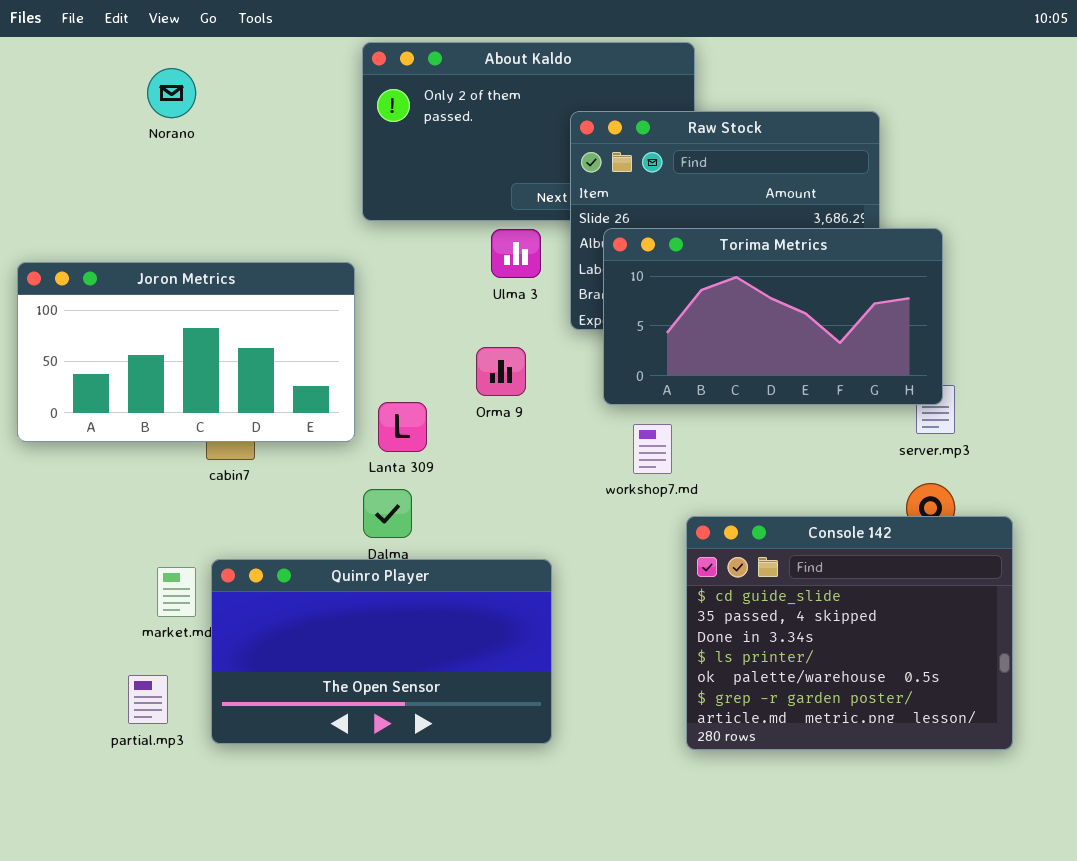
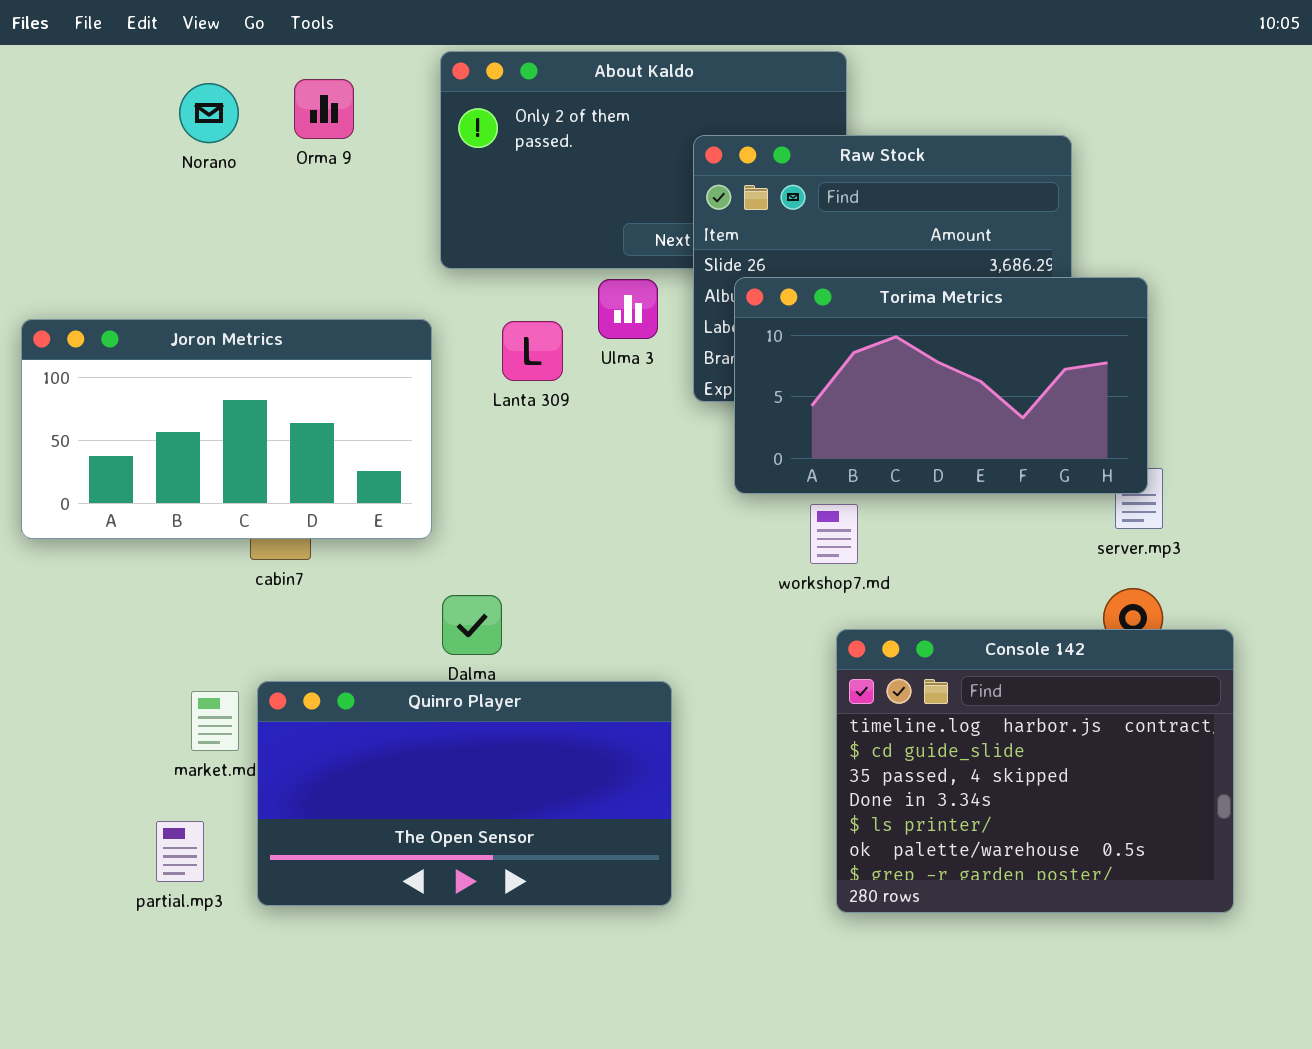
Orma 9: [476,347,526,396] -> [294,79,354,139], moved
Lanta 309: [378,402,427,452] -> [502,321,563,381], moved
workshop7.md: [633,424,672,474] -> [810,504,858,564], moved
Console 142: [686,516,1013,750] -> [836,629,1234,913], scrolled up 1 row

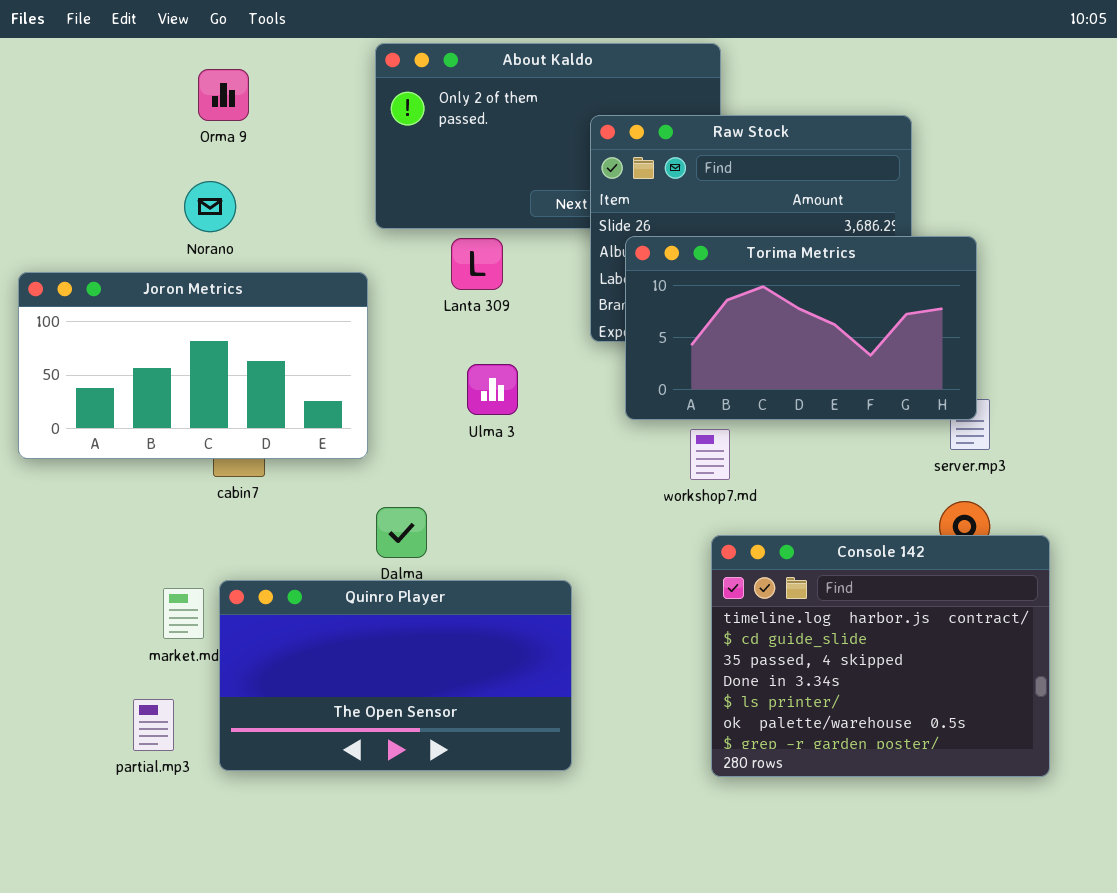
Orma 9: [294,79,354,139] -> [198,69,249,121], moved
Norano: [179,83,239,143] -> [184,181,236,232], moved
Ulma 3: [598,279,658,339] -> [467,364,518,415], moved
Lanta 309: [502,321,563,381] -> [451,238,503,290], moved

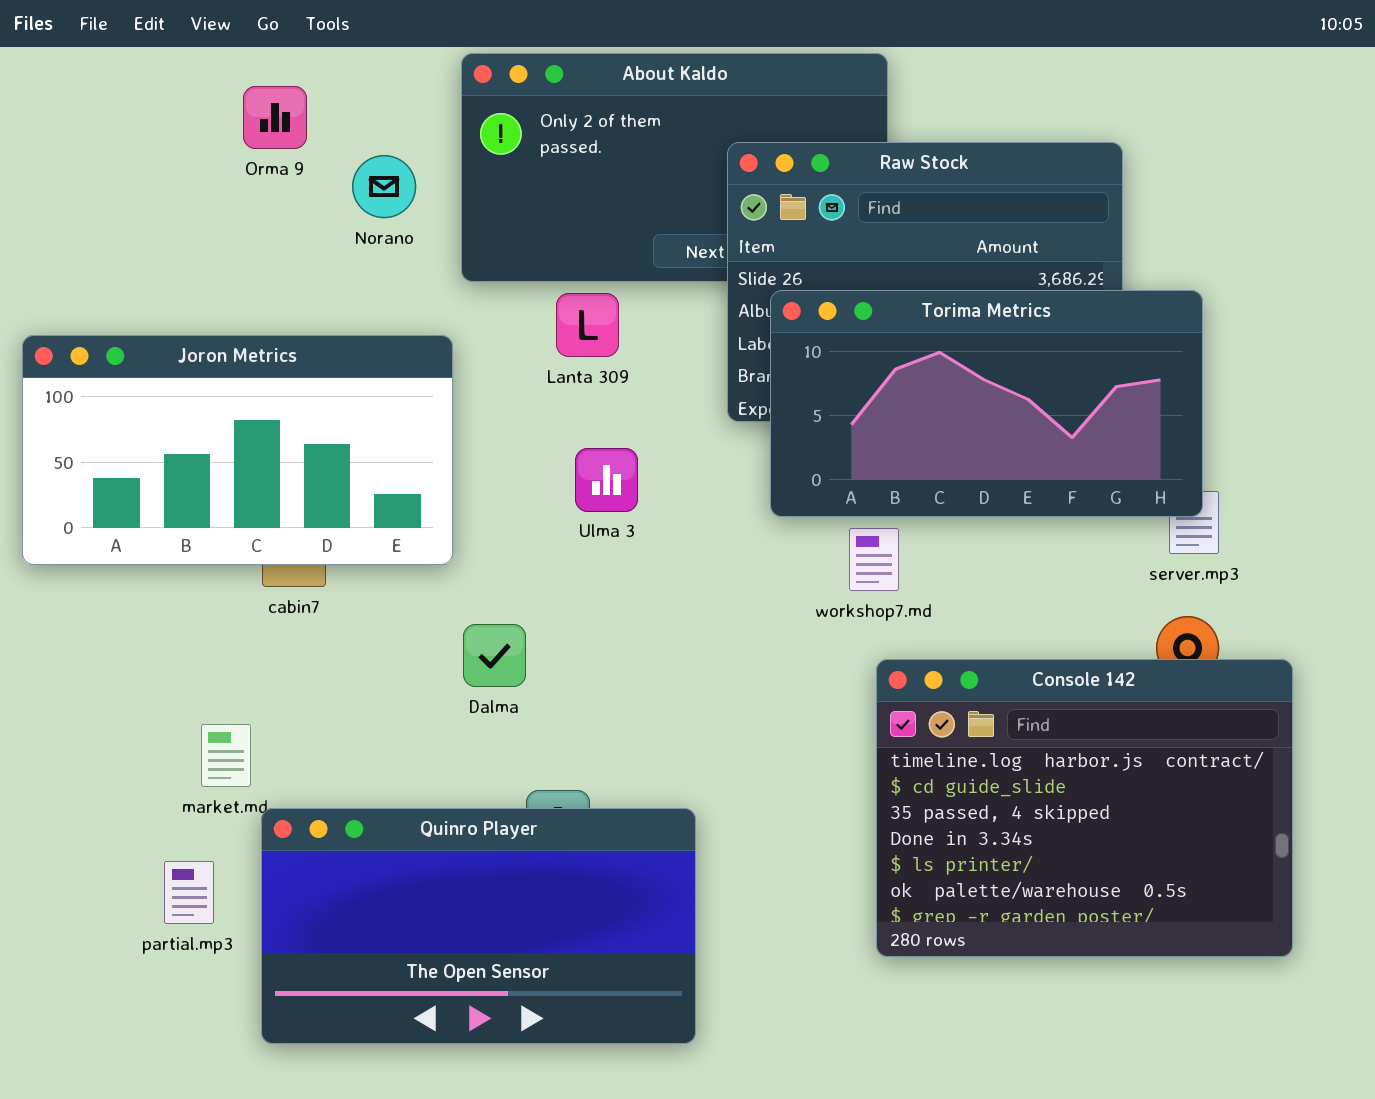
Norano: [184,181,236,232] -> [352,155,416,218], moved
Quinro Player: [219,580,572,771] -> [261,808,696,1044], moved

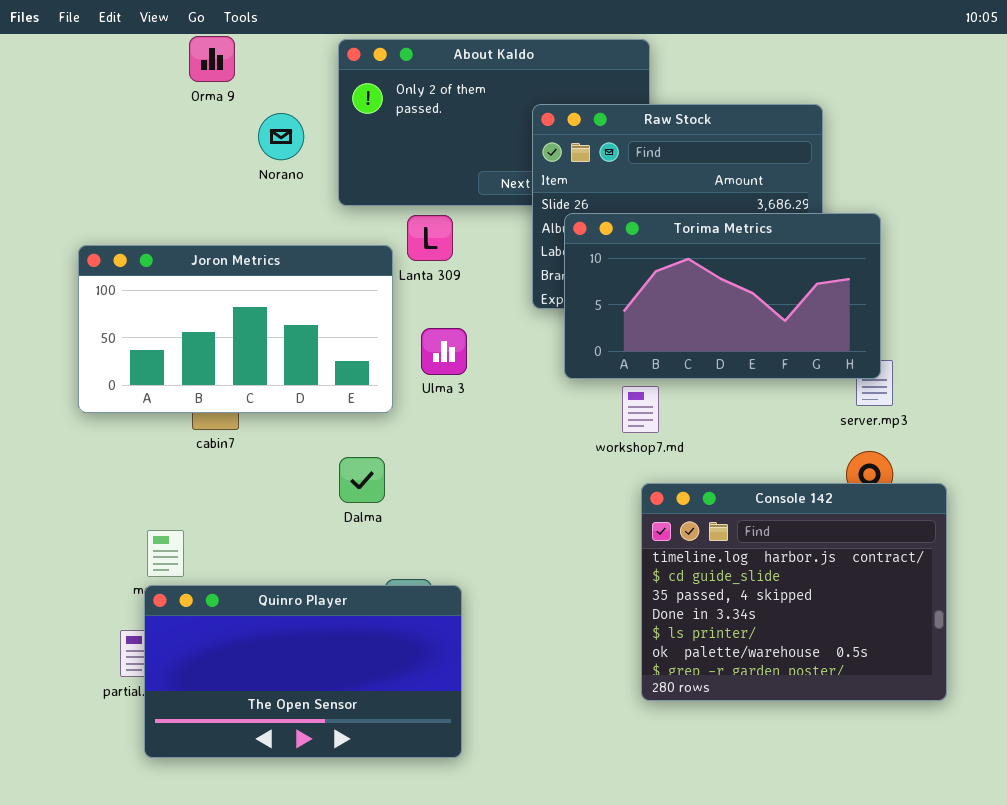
Orma 9: [243,86,307,149] -> [189,36,235,82], moved
Joron Metrics: [22,335,453,565] -> [78,245,393,413], moved
Quinro Player: [261,808,696,1044] -> [144,585,462,758], moved

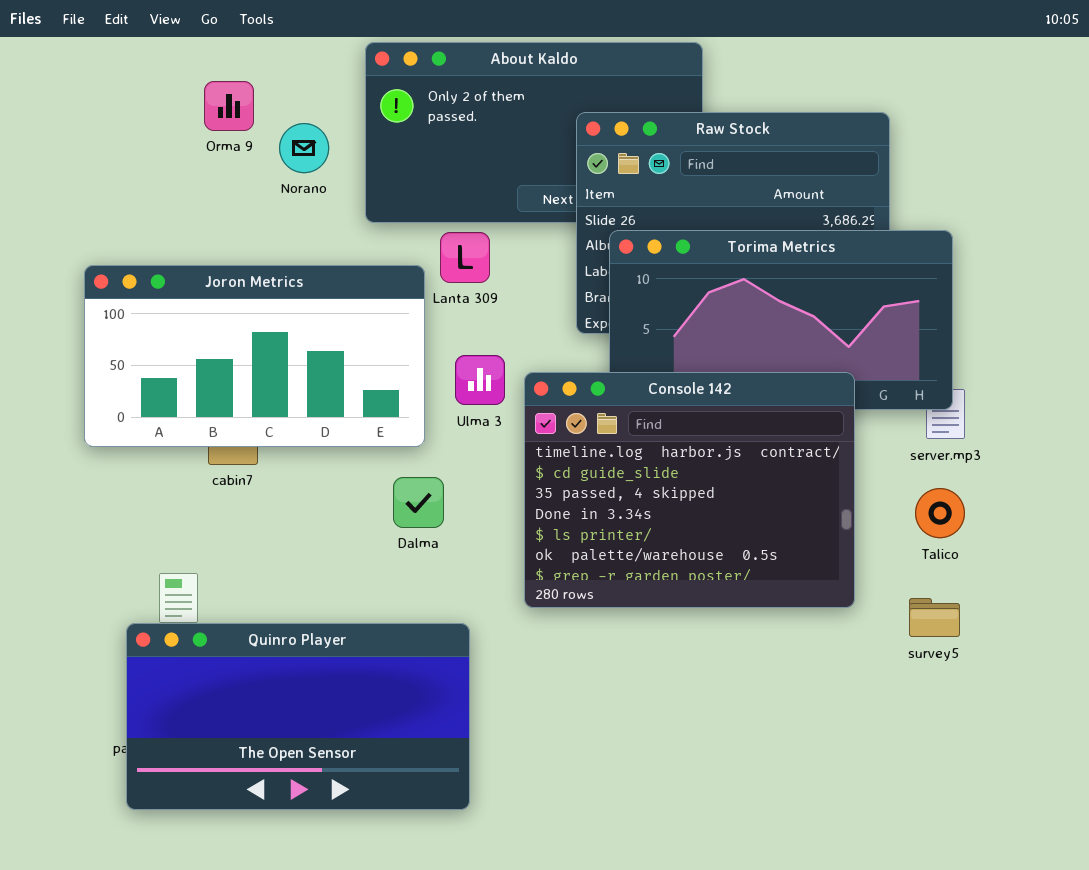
Orma 9: [189,36,235,82] -> [204,81,254,131], moved
Dalma: [339,457,385,503] -> [393,477,444,528], moved
Console 142: [641,483,947,701] -> [524,372,855,608], moved
Quinro Player: [144,585,462,758] -> [126,623,470,810], moved

